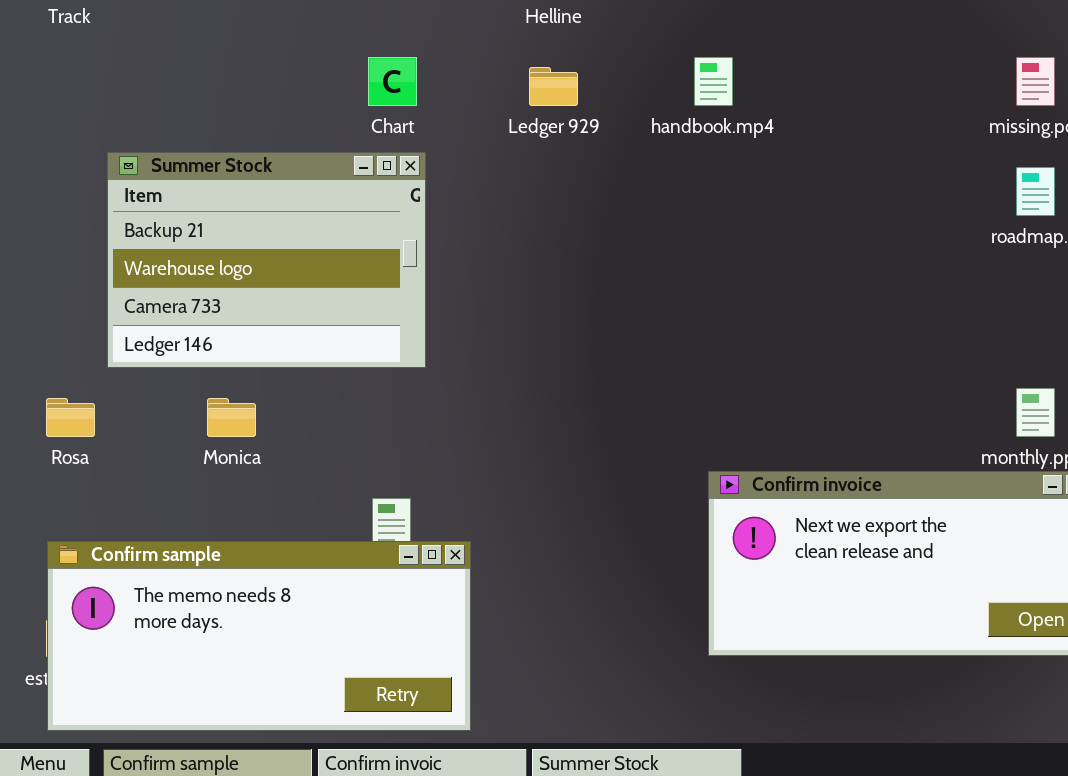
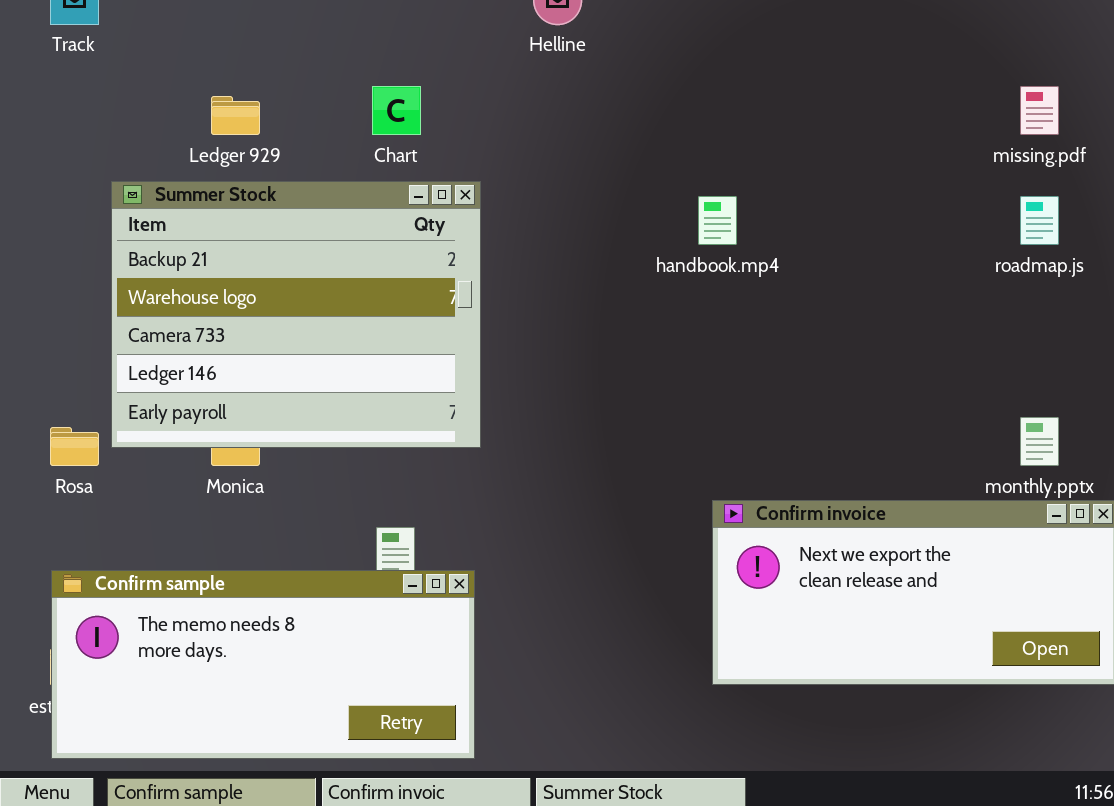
handbook.mp4: [694,57,733,106] -> [698,196,737,245], moved
Ledger 929: [529,67,578,106] -> [211,96,260,135], moved
Summer Stock: [107,152,426,368] -> [111,181,481,448], resized

